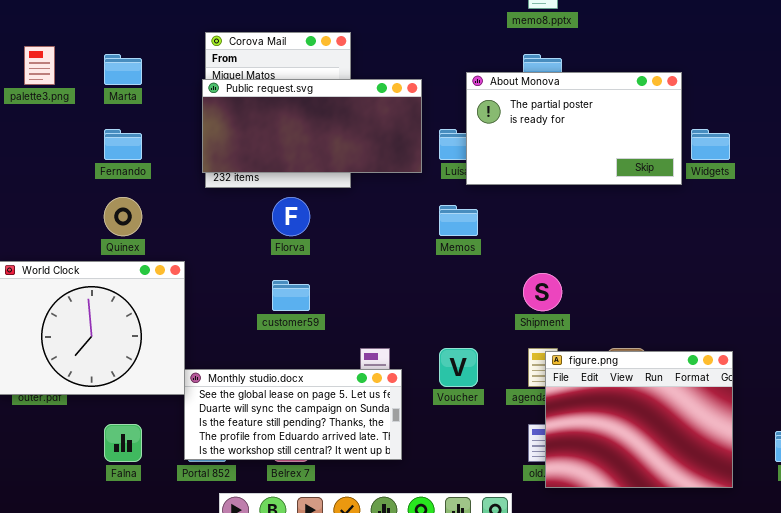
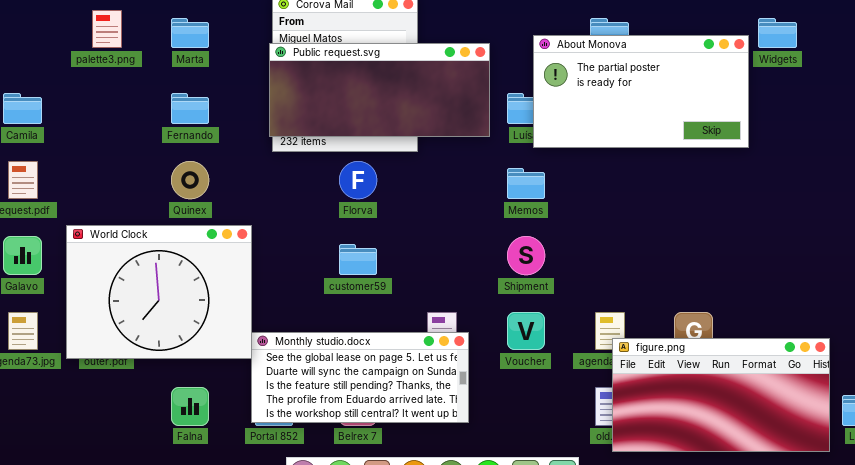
Widgets: [691,129,730,160] -> [758,18,797,48], moved
Shipment: [523,273,562,311] -> [507,236,545,275], moved
figure.png: [545,351,733,488] -> [612,338,830,452], resized

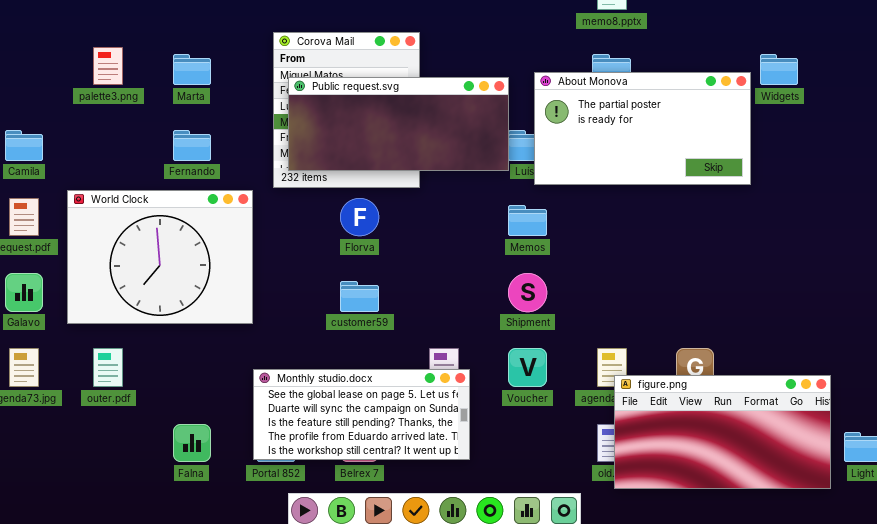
Public request.svg: [269,43,490,137] -> [288,77,509,171], moved
World Clock: [66,225,252,359] -> [67,190,253,324], moved

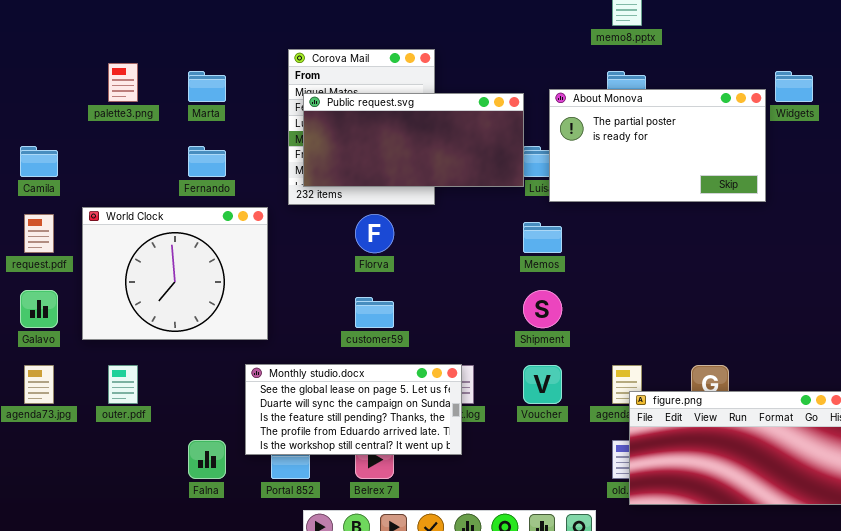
Monthly studio.docx: [253,369,470,460] -> [245,364,462,455], moved

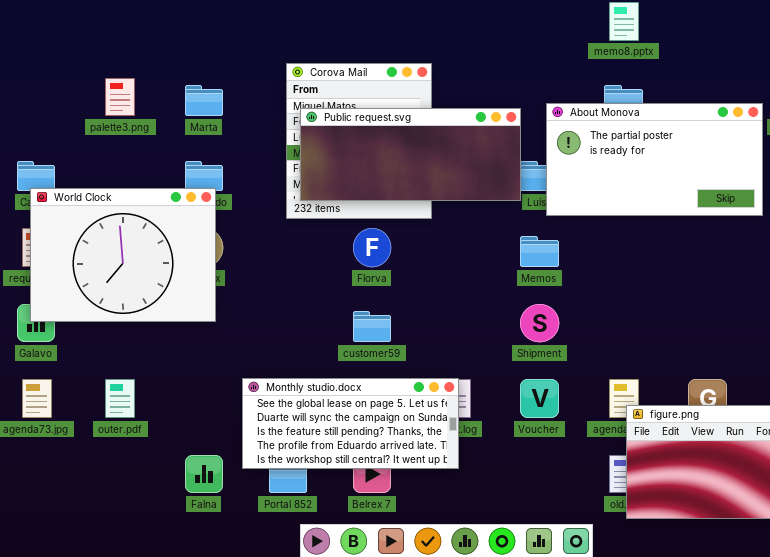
World Clock: [82,207,268,340] -> [30,188,216,322], moved

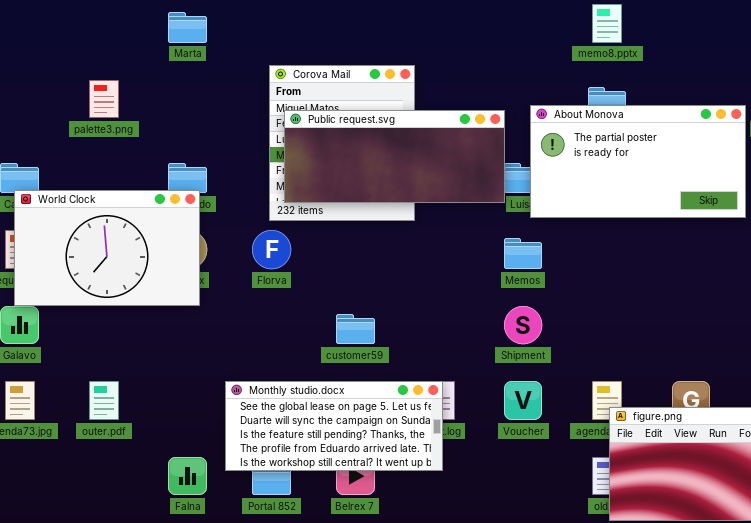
Marta: [185,85,223,116] -> [168,12,207,43], moved
World Clock: [30,188,216,322] -> [14,190,200,306], resized
Florva: [353,228,391,267] -> [252,230,291,269], moved

